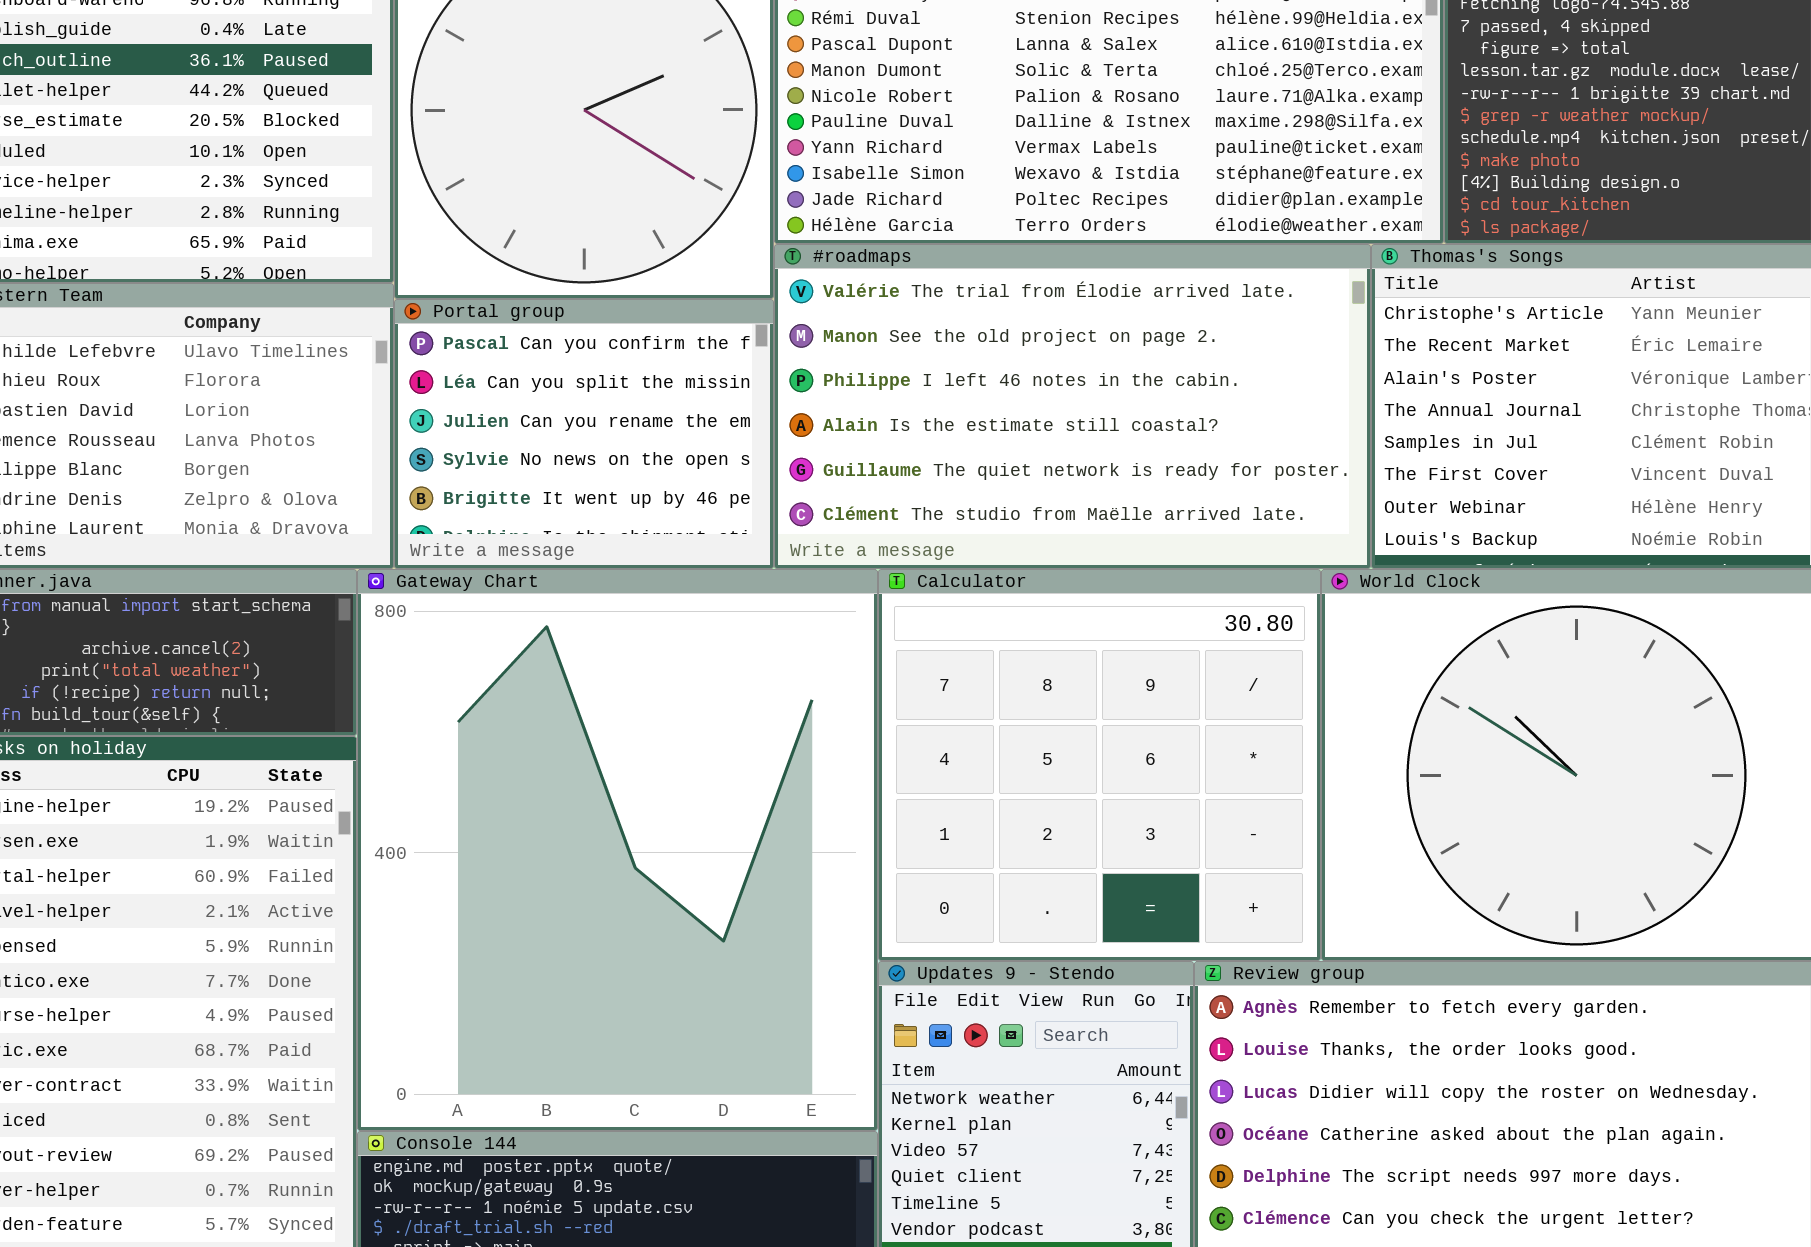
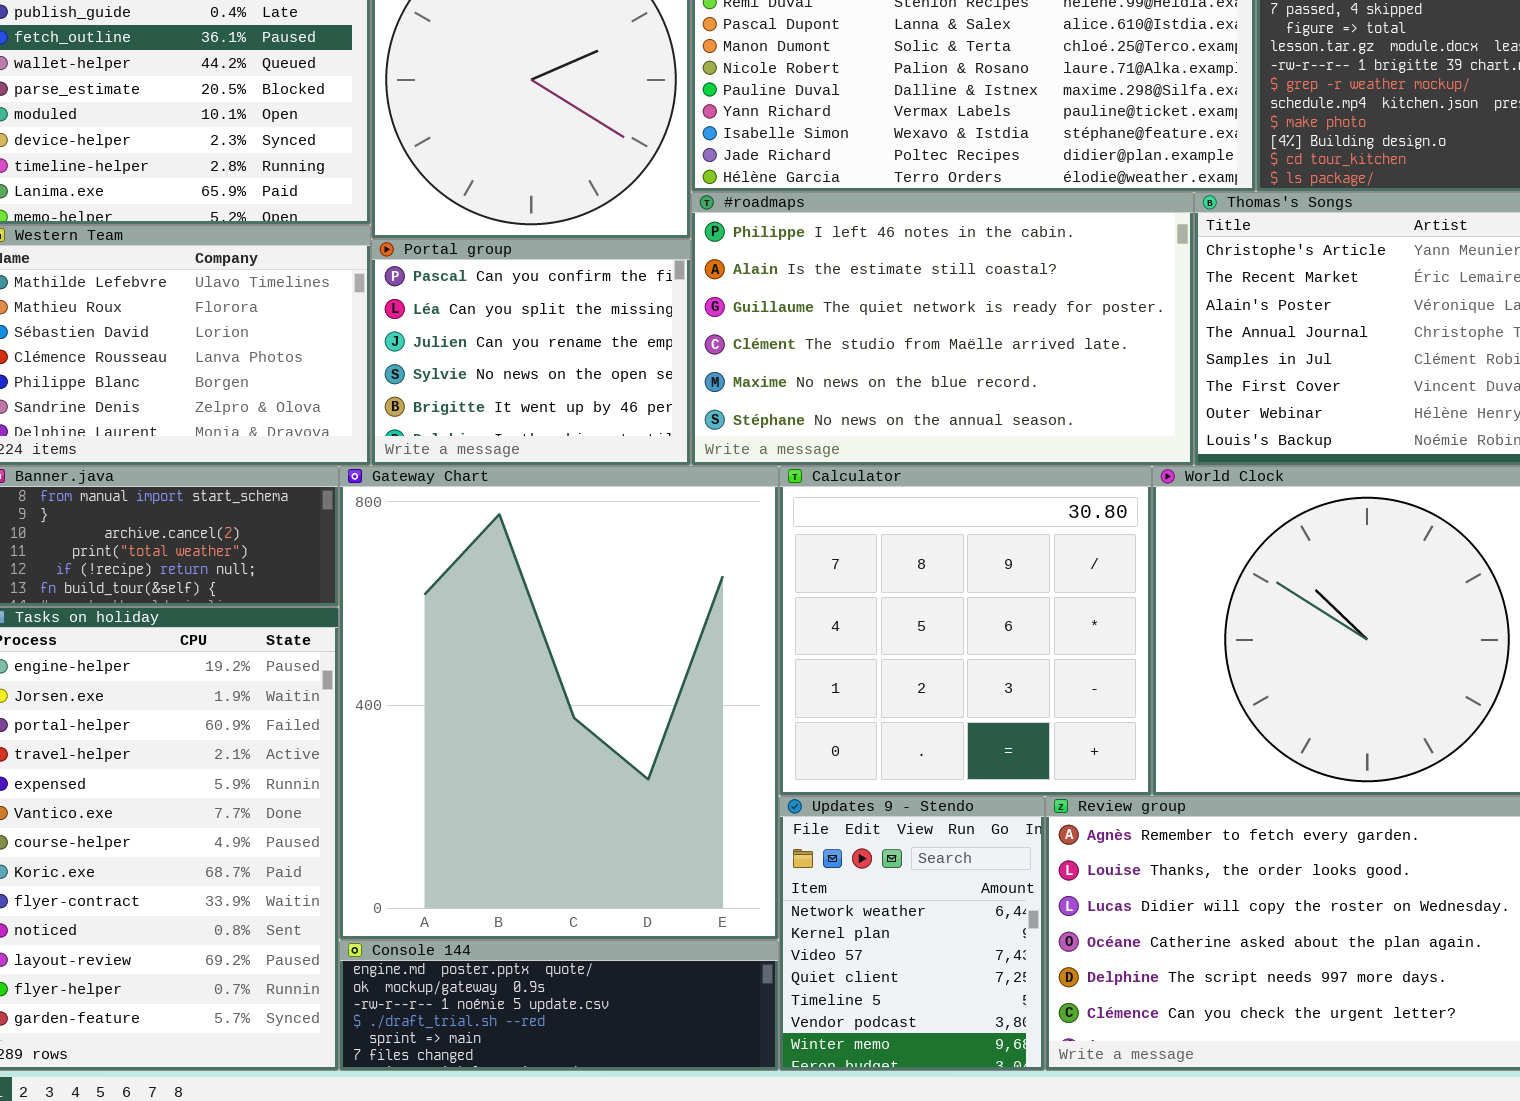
#roadmaps: [774,244,1371,569] -> [691,192,1194,466], scrolled down 2 rows

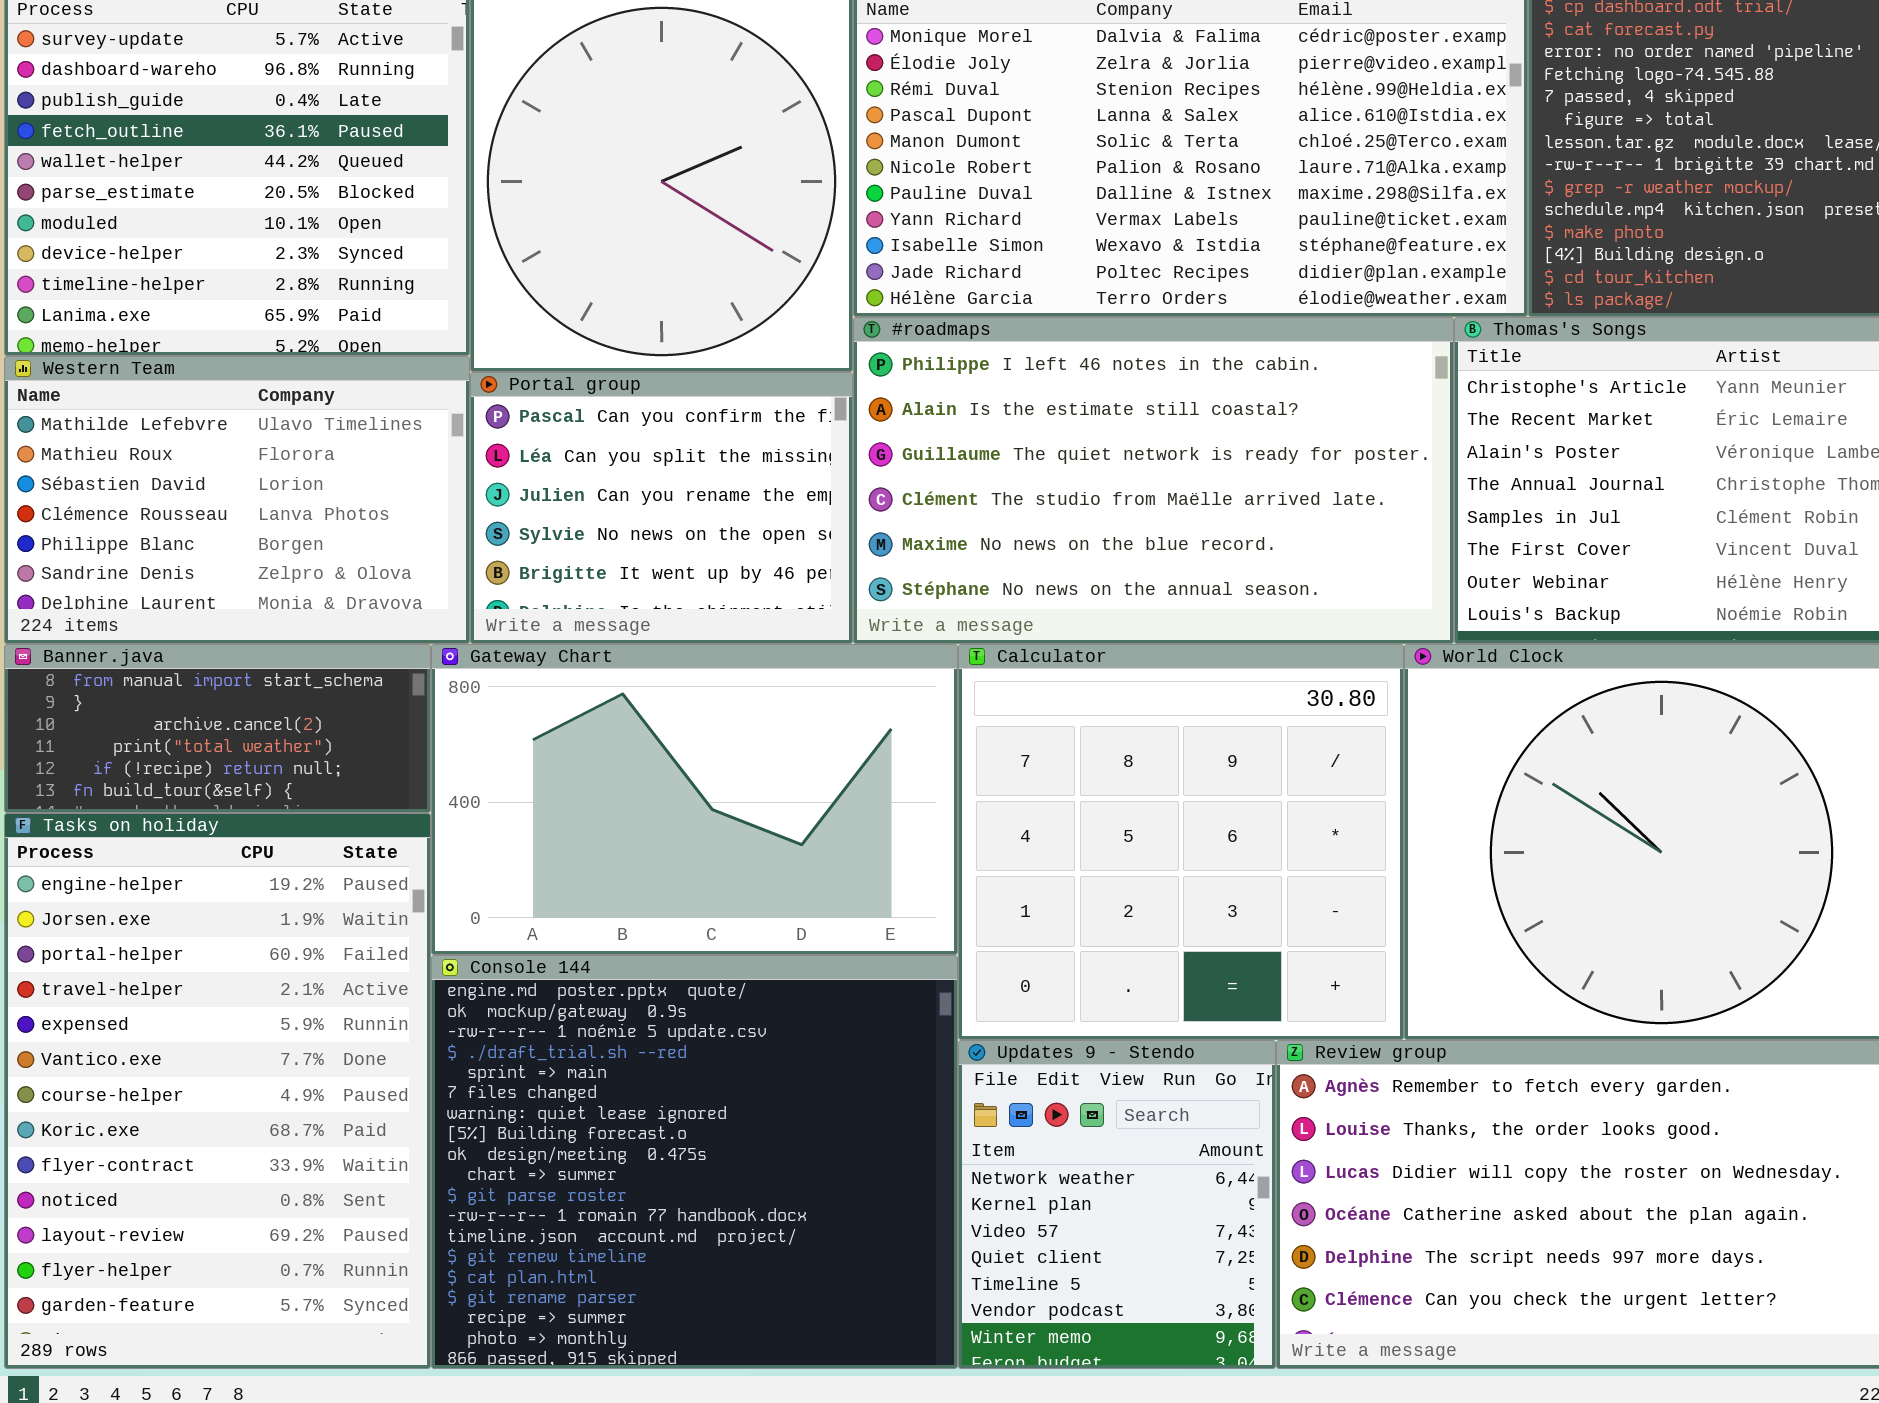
Gateway Chart: [339,466,779,940] -> [431,644,958,955], resized
Console 144: [339,940,779,1071] -> [431,955,958,1369], resized

